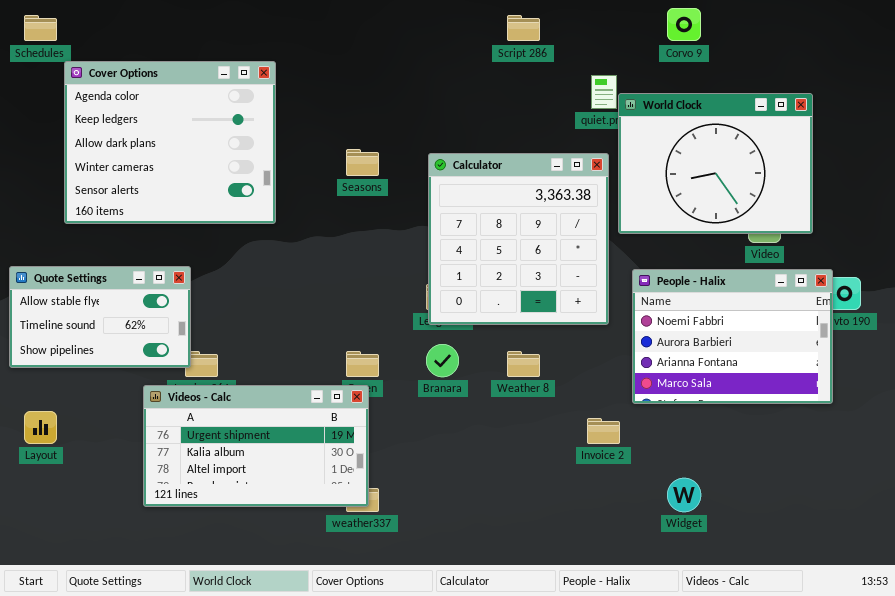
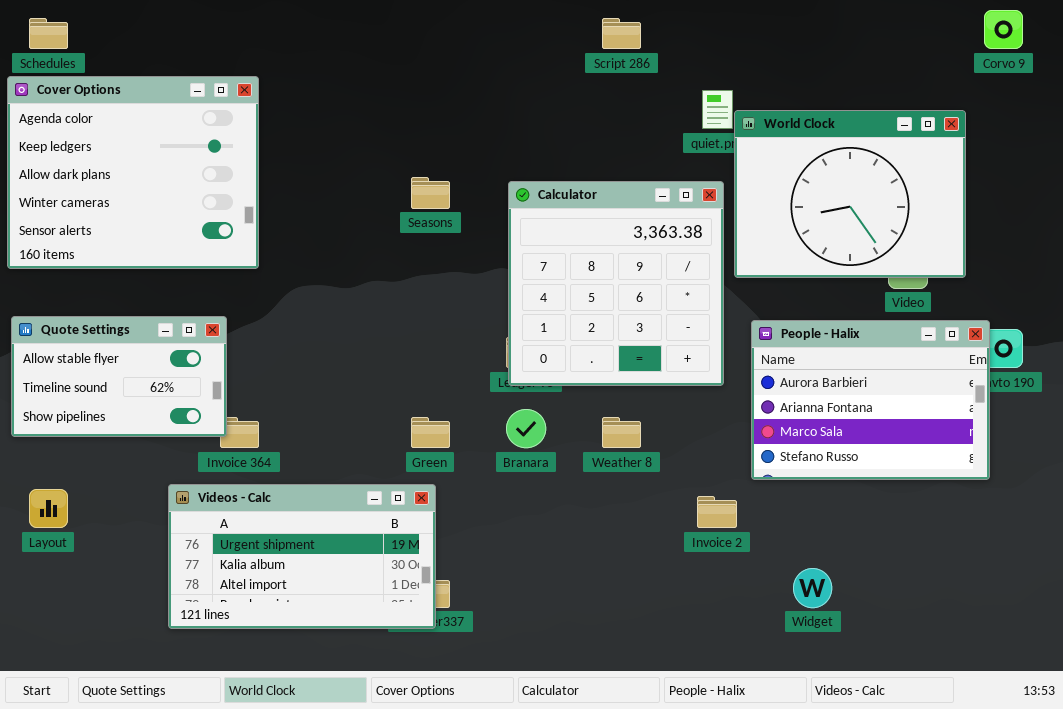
Corvo 9: [667,8,701,41] -> [984,10,1023,49], moved
Cover Options: [64,61,276,224] -> [7,76,259,269], moved
People - Halix: [632,269,833,404] -> [751,320,990,480], scrolled down 1 row
Videos - Calc: [143,385,369,507] -> [168,484,436,629], moved

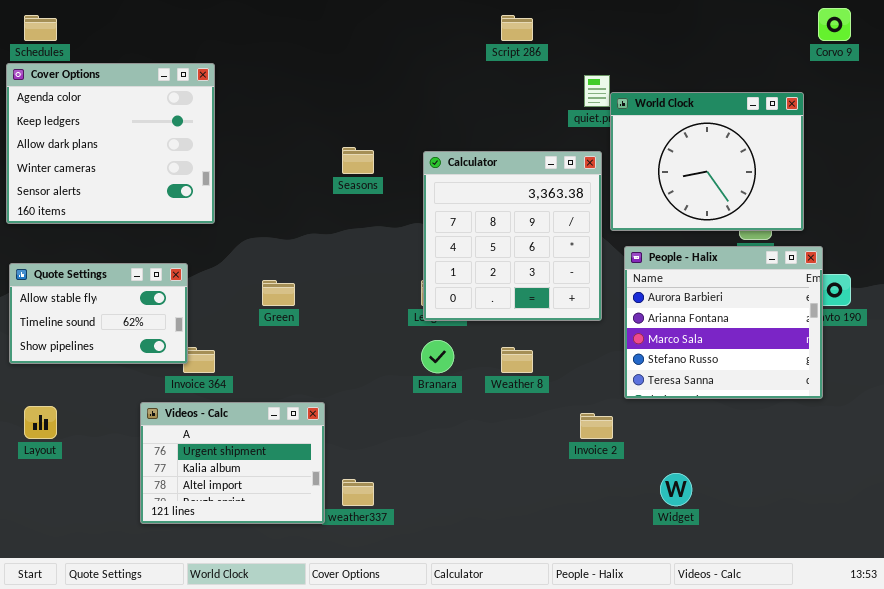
People - Halix: [751,320,990,480] -> [624,246,823,399], resized
Green: [411,417,450,448] -> [262,280,295,306], moved
Videos - Calc: [168,484,436,629] -> [140,402,325,524], resized

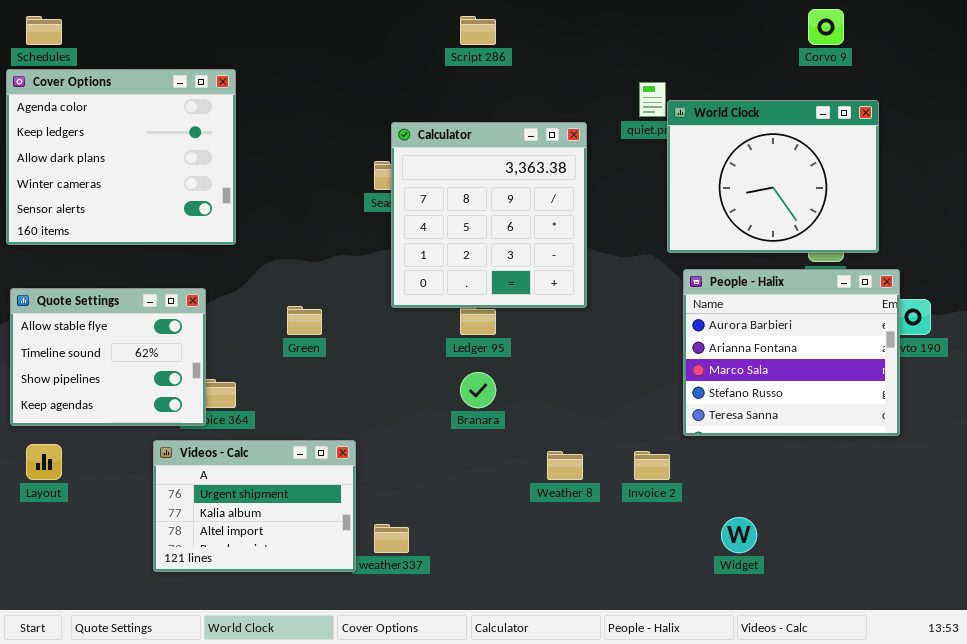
Corvo 9: [818,8,851,41] -> [808,9,844,45], moved
Script 286: [501,15,533,41] -> [460,16,496,45], moved
Calculator: [423,151,602,321] -> [391,122,587,308], moved
Quote Settings: [9,263,188,364] -> [10,288,206,426], resized
Weather 8: [501,347,533,373] -> [547,451,583,480], moved

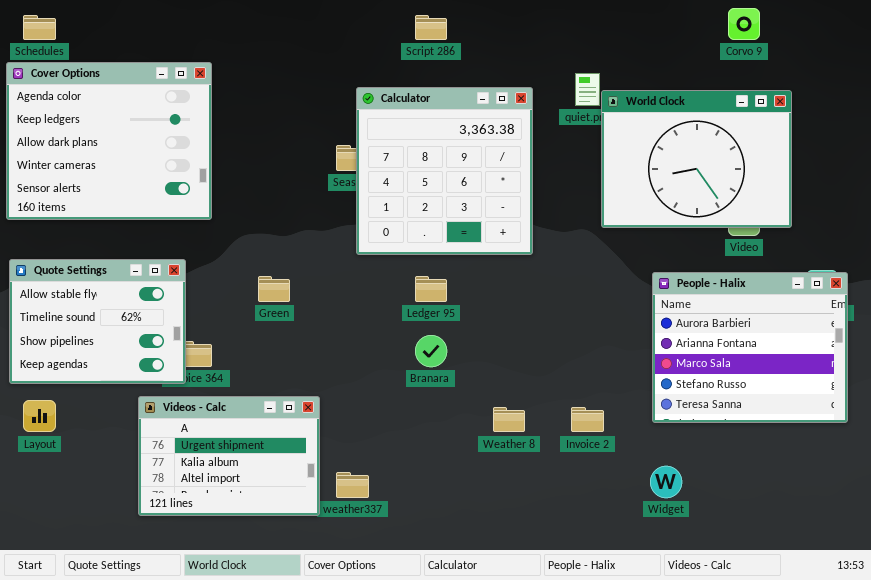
Calculator: [391,122,587,308] -> [356,87,533,255], moved
People - Halix: [683,269,900,436] -> [652,272,848,423], moved

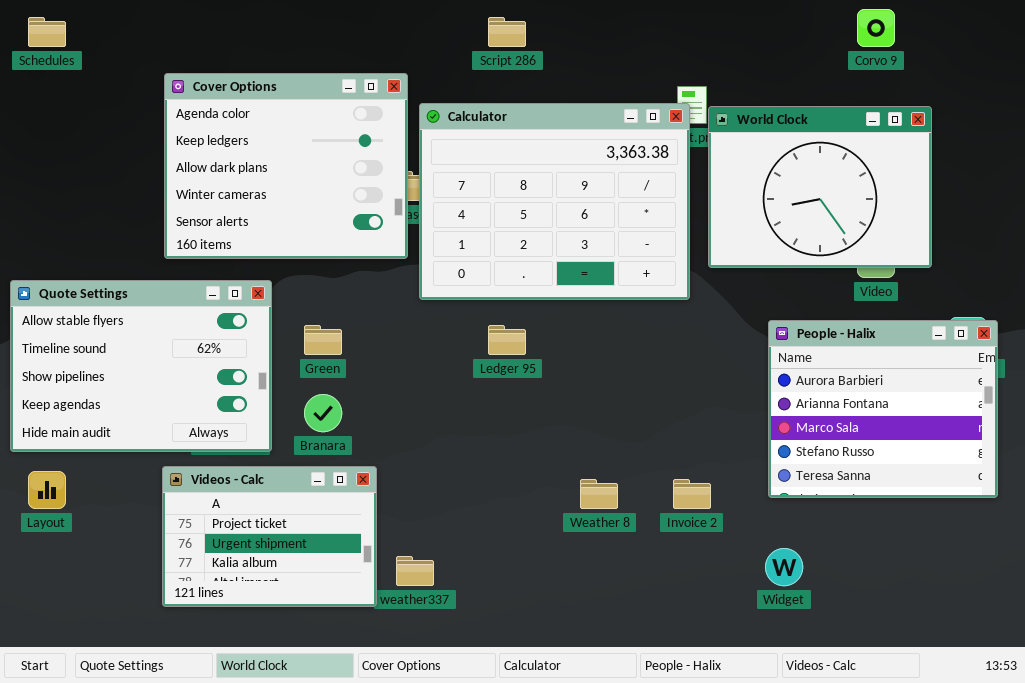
Cover Options: [6,62,212,220] -> [164,73,408,259], moved
Calculator: [356,87,533,255] -> [419,103,690,300], resized
Quote Settings: [9,259,186,384] -> [10,280,272,452], resized
Branara: [415,335,447,367] -> [304,394,342,432], moved
Videos - Calc: [138,396,320,516] -> [162,466,377,607], scrolled up 1 row

